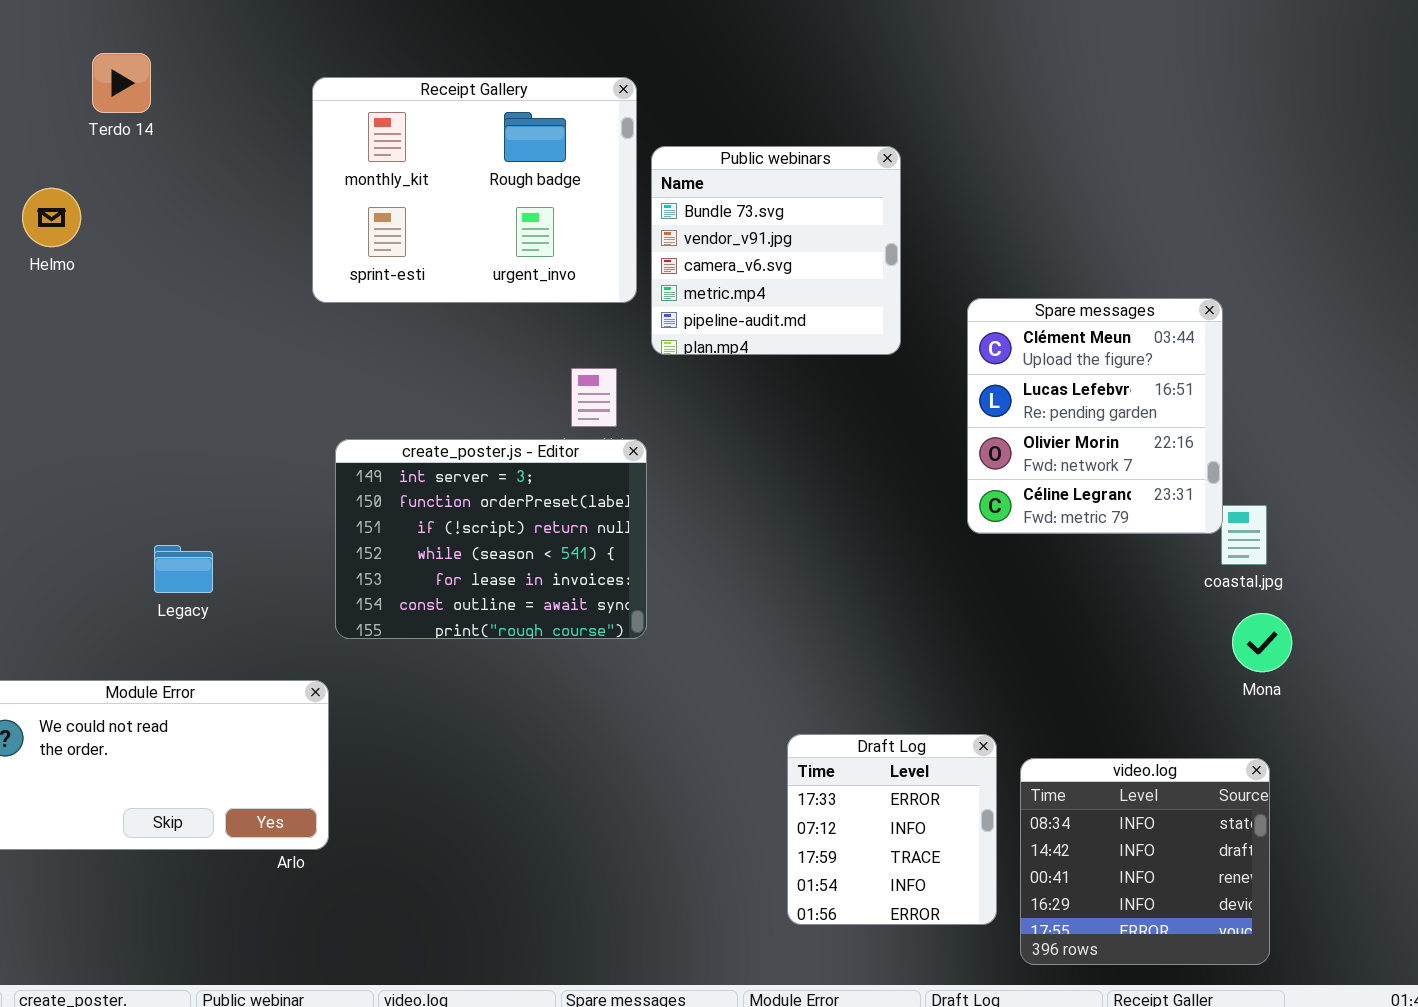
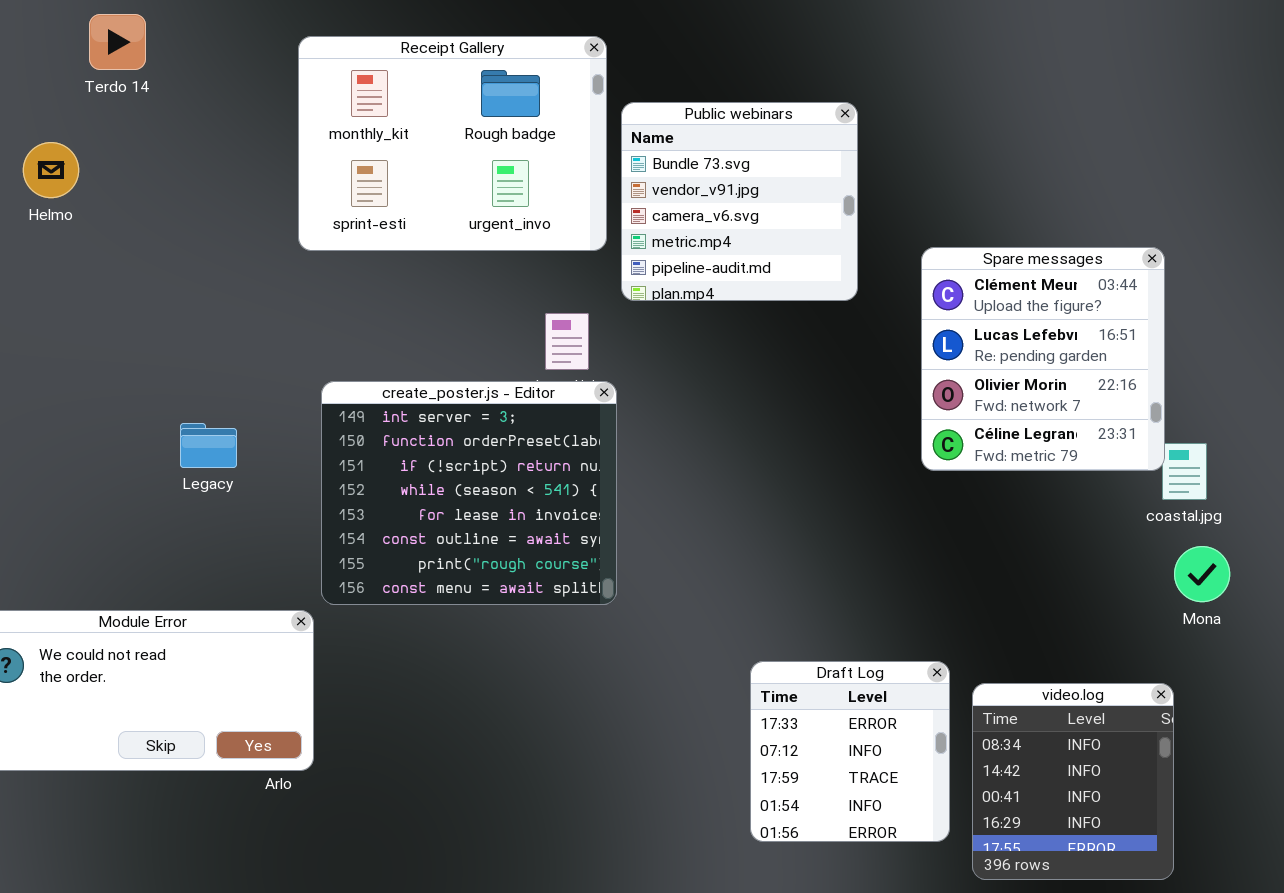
create_poster.js - Editor: [335,439,647,639] -> [321,381,617,605], resized
Legacy: [154,545,213,593] -> [180,423,237,468], moved
video.log: [1020,758,1270,965] -> [972,683,1174,880], resized

